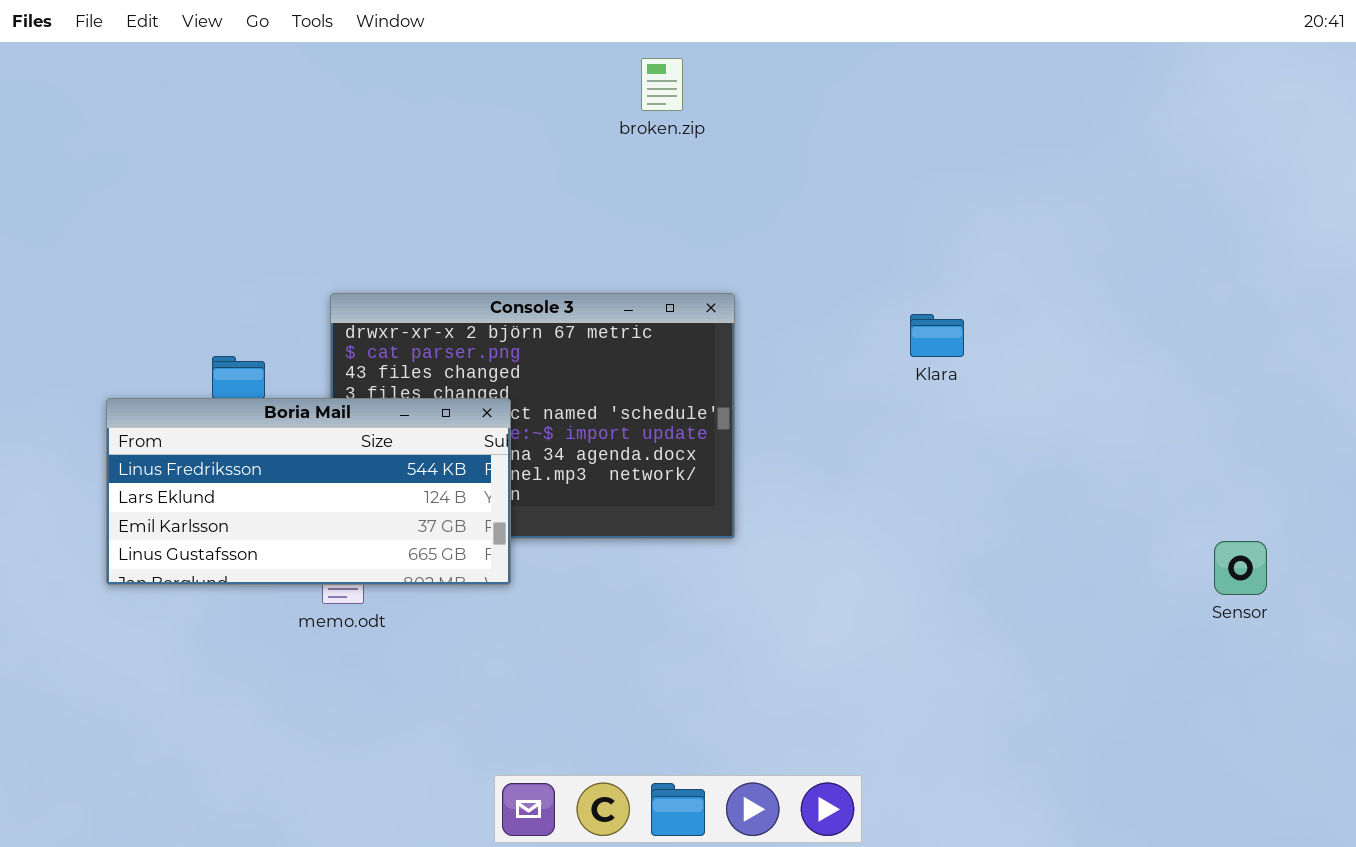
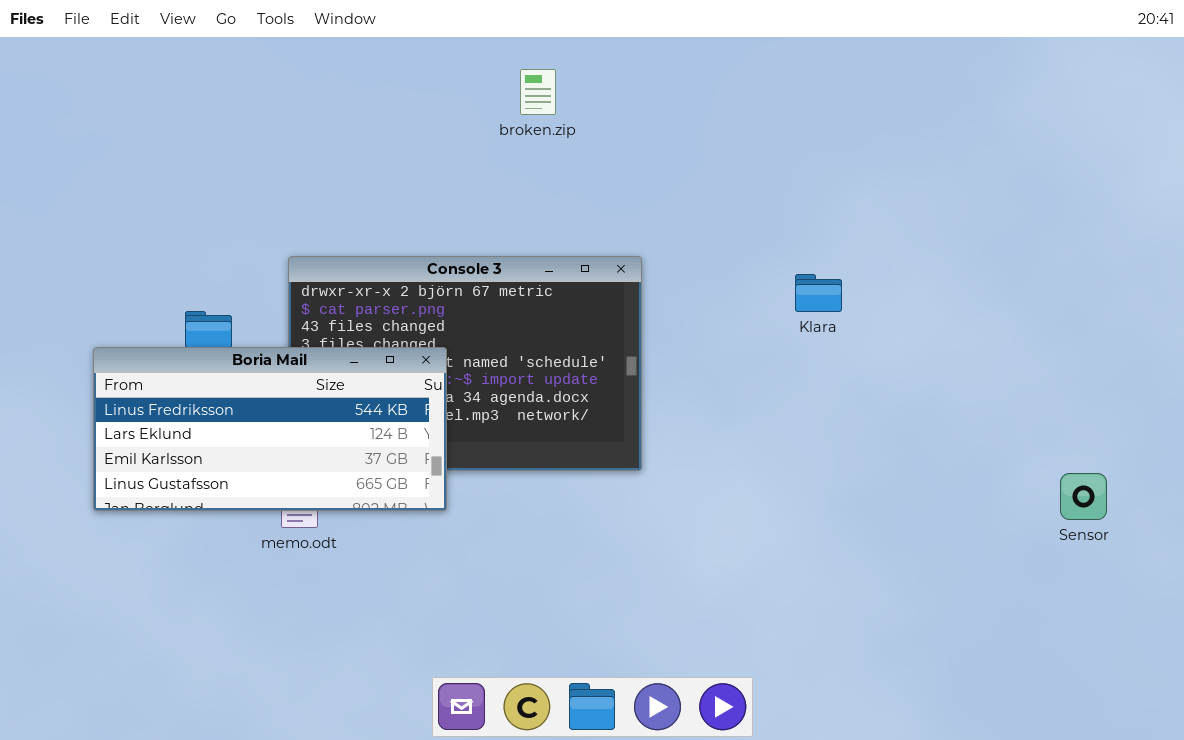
broken.zip: [641,58,683,111] -> [520,69,556,115], moved

